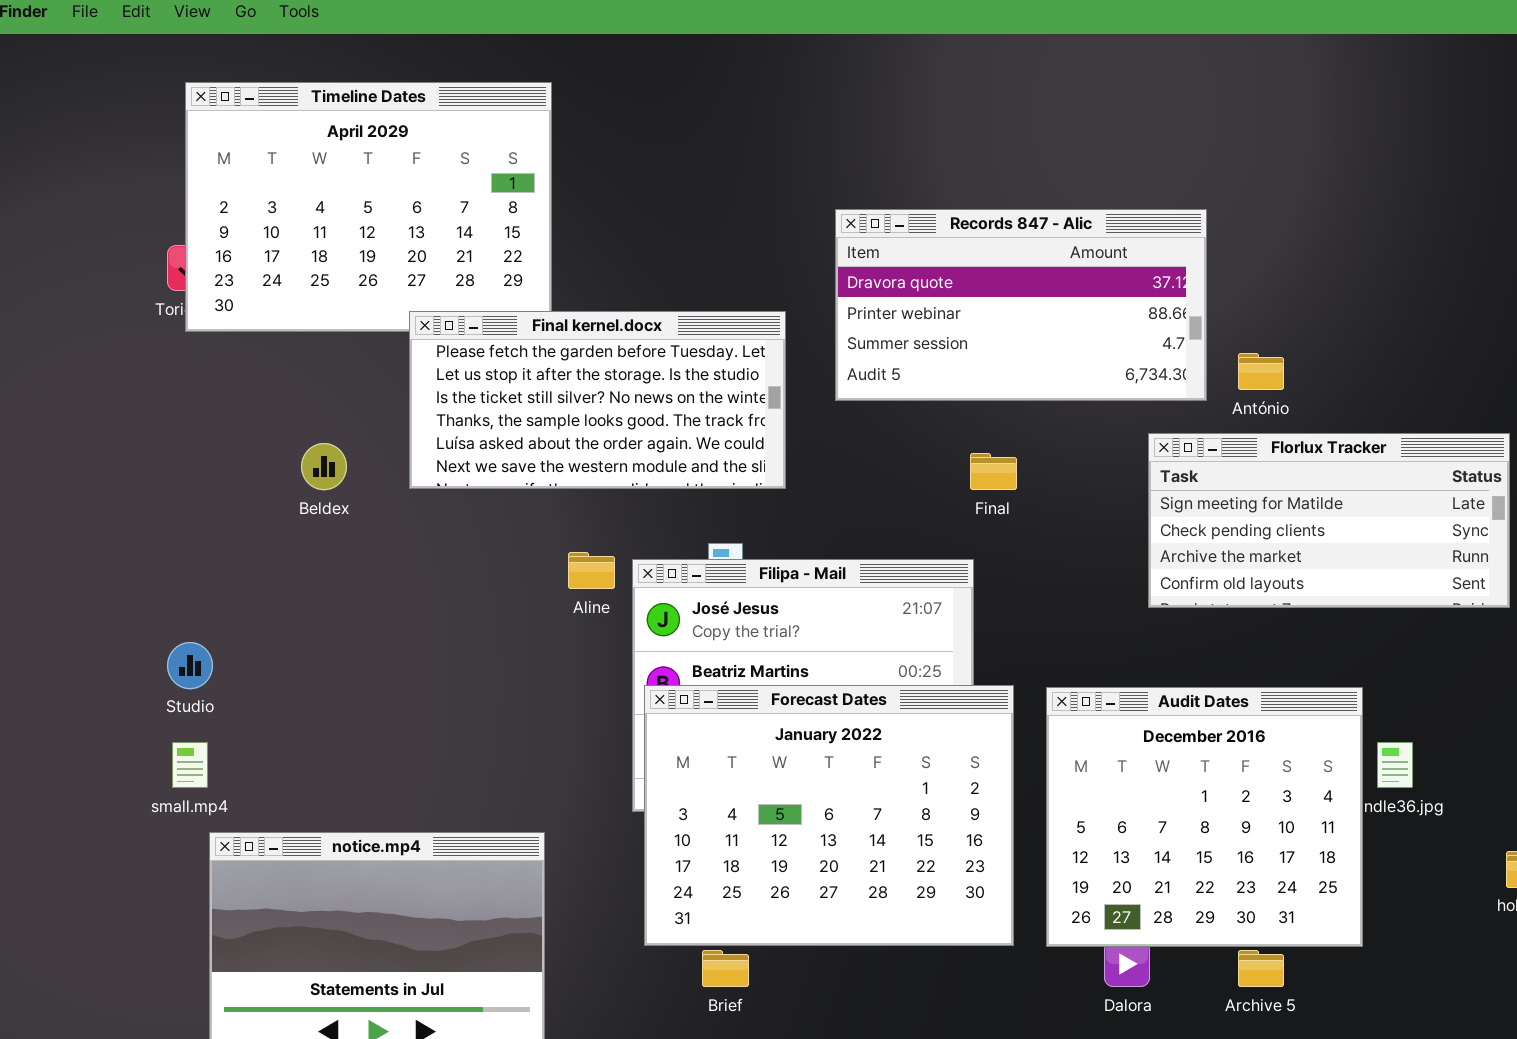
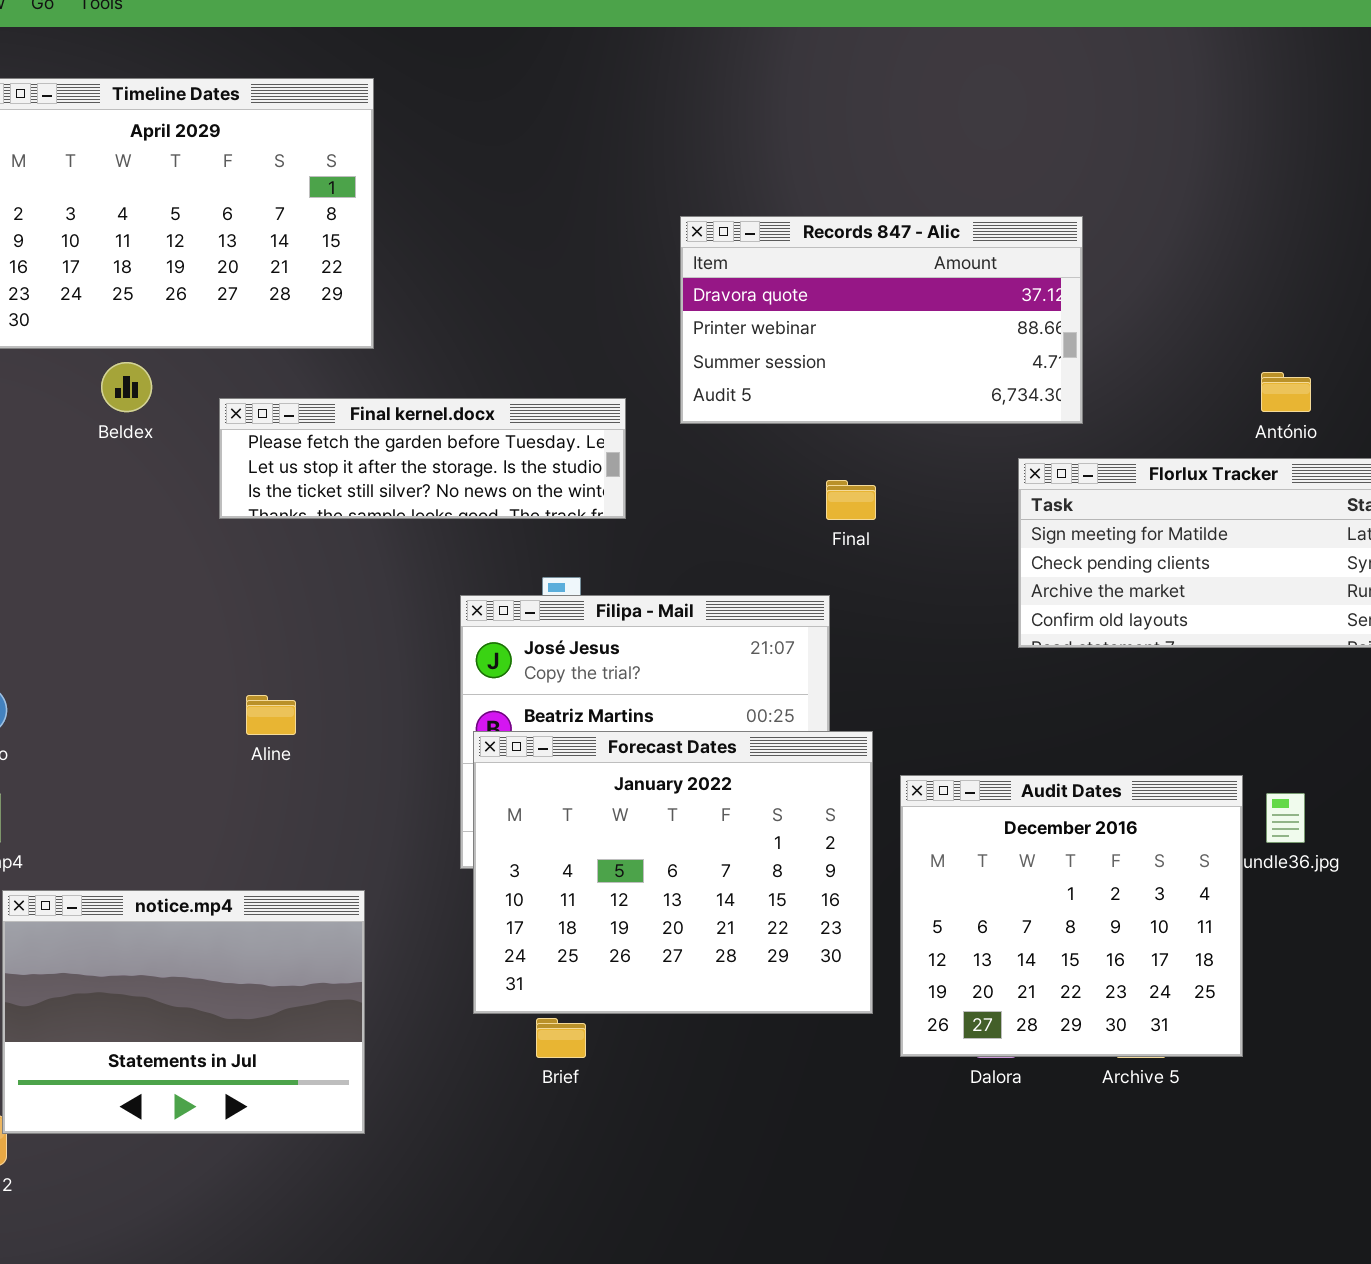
Final kernel.docx: [409,311,786,489] -> [219,398,626,519], resized
António: [1238,353,1284,390] -> [1261,372,1311,412], moved
Beldex: [301,443,347,490] -> [101,362,152,412], moved
Aline: [568,552,615,589] -> [246,695,296,735], moved
Audit Dates: [1046,687,1363,947] -> [900,775,1243,1057], moved

